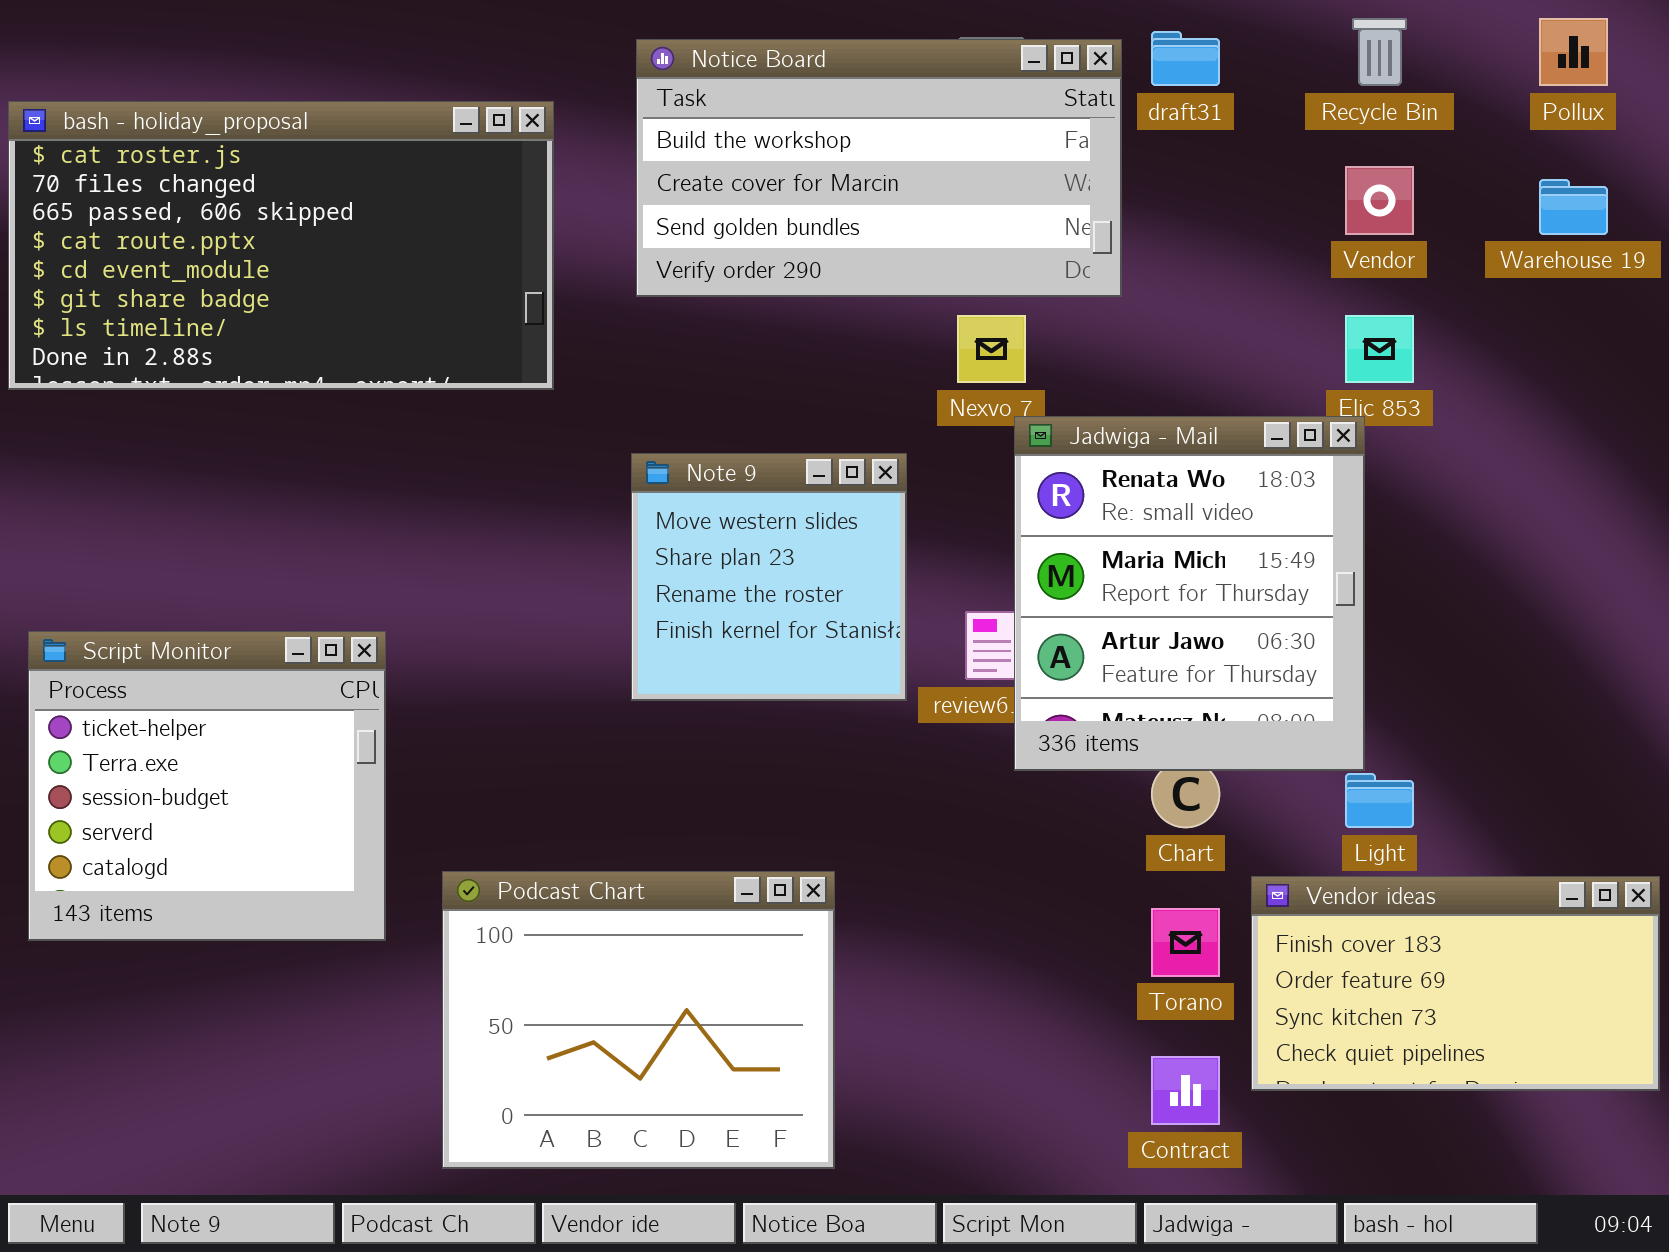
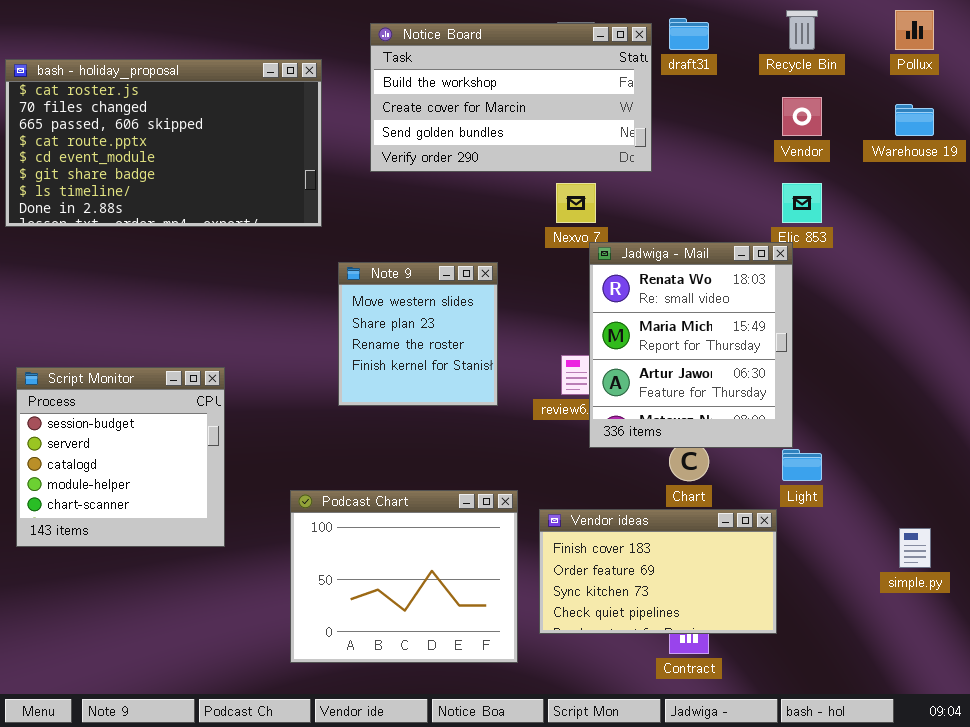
Note 9: [631,453,907,701] -> [338,262,498,406], moved
Script Monitor: [28,631,386,941] -> [16,367,225,547], scrolled down 2 rows
Podcast Chart: [442,871,835,1169] -> [290,490,518,663], moved
Vendor ideas: [1251,876,1660,1091] -> [539,509,777,634], moved

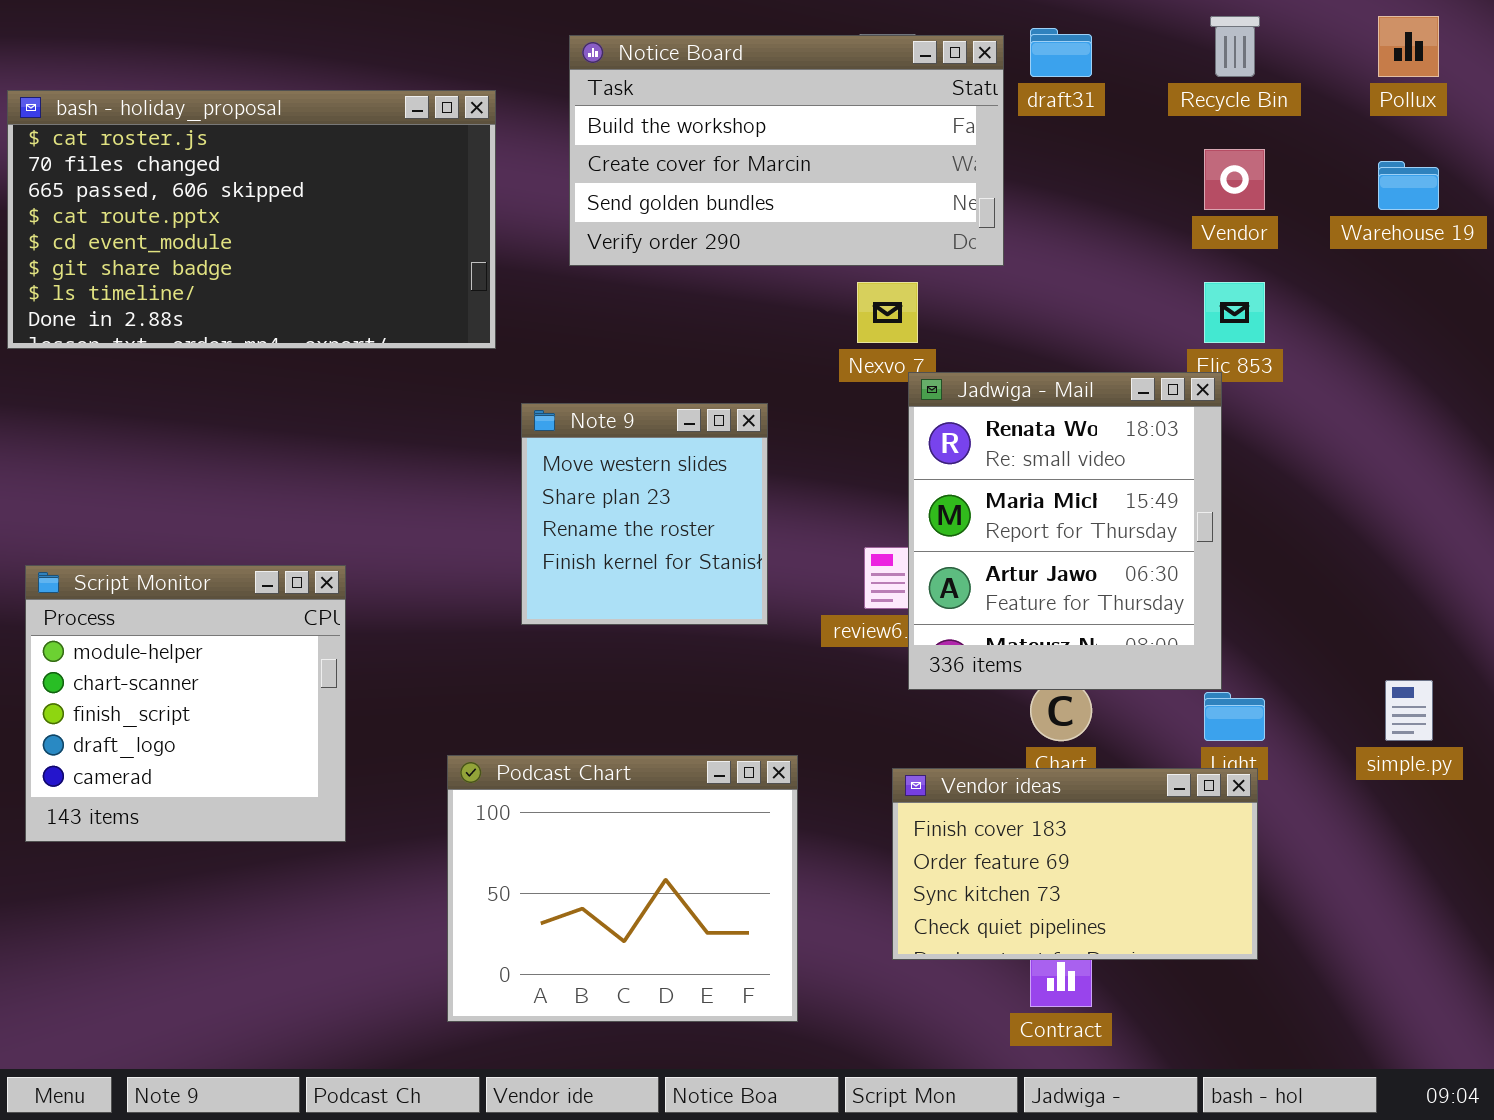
Script Monitor: [16,367,225,547] -> [25,565,346,842], scrolled down 3 rows
Vendor ideas: [539,509,777,634] -> [892,768,1258,960], moved
simple.py: [899,528,931,568] -> [1385,680,1433,741], moved

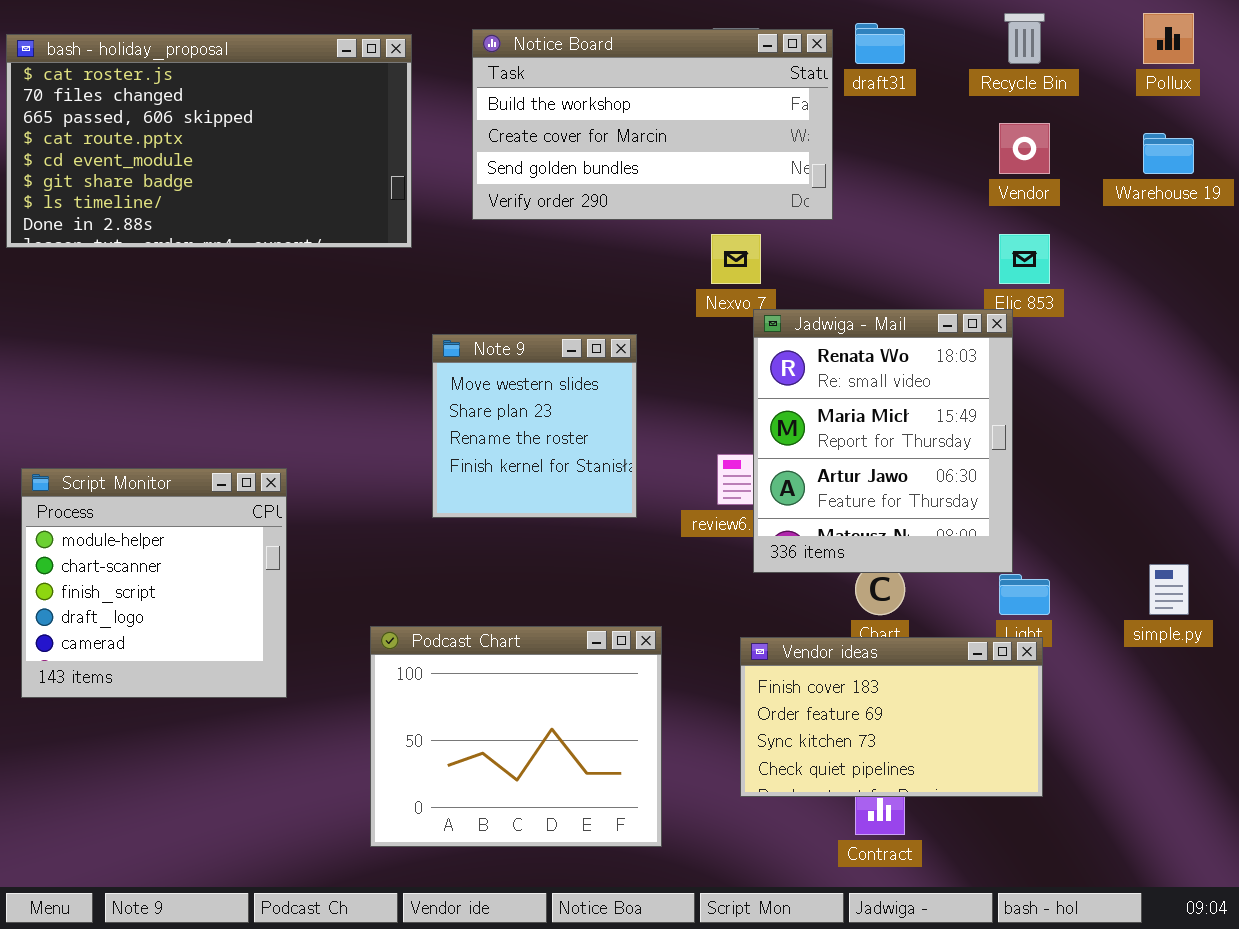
bash - holiday_proposal: [7,90,496,349] -> [6,34,412,248], moved

